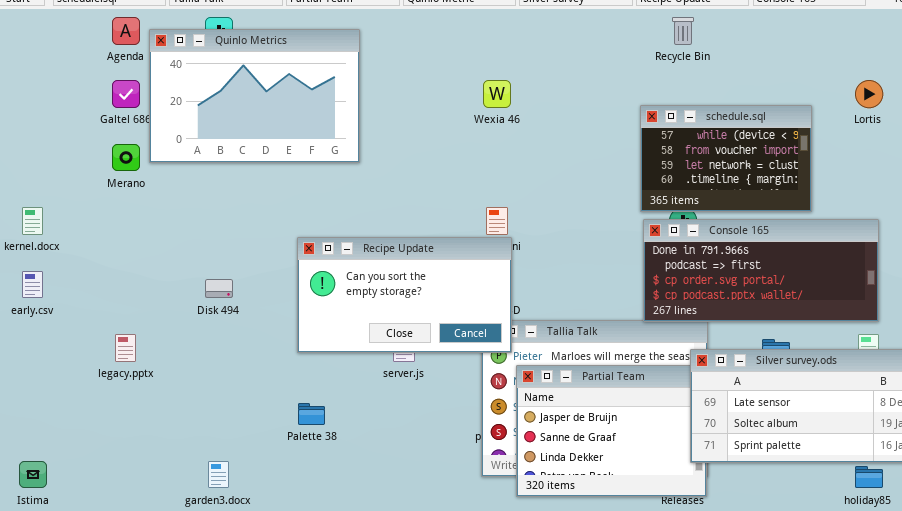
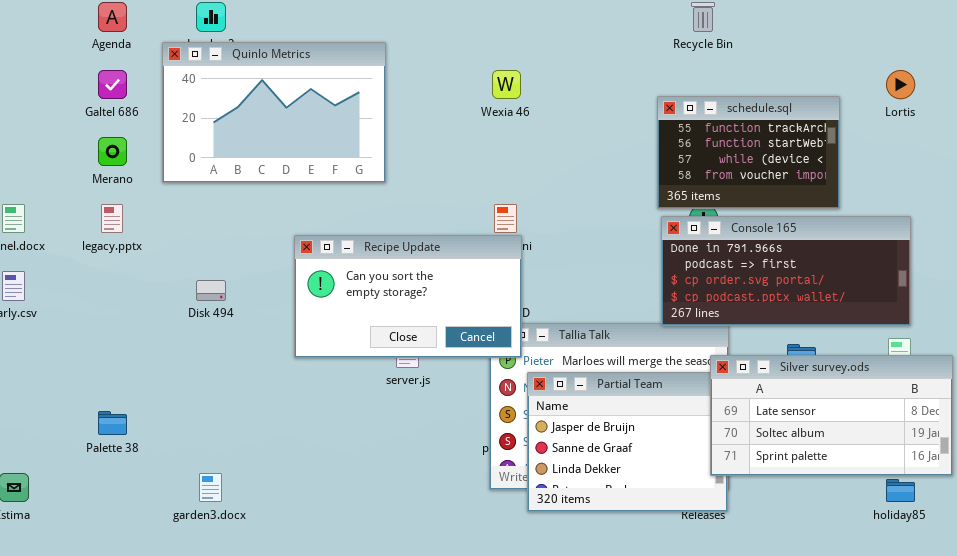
Quinlo Metrics: [149,29,360,163] -> [162,42,386,183], moved
schedule.sql: [640,105,812,212] -> [657,96,840,209], scrolled up 2 rows
legacy.pptx: [115,334,136,362] -> [101,204,123,233], moved
Palette 38: [298,403,325,425] -> [98,411,127,435], moved

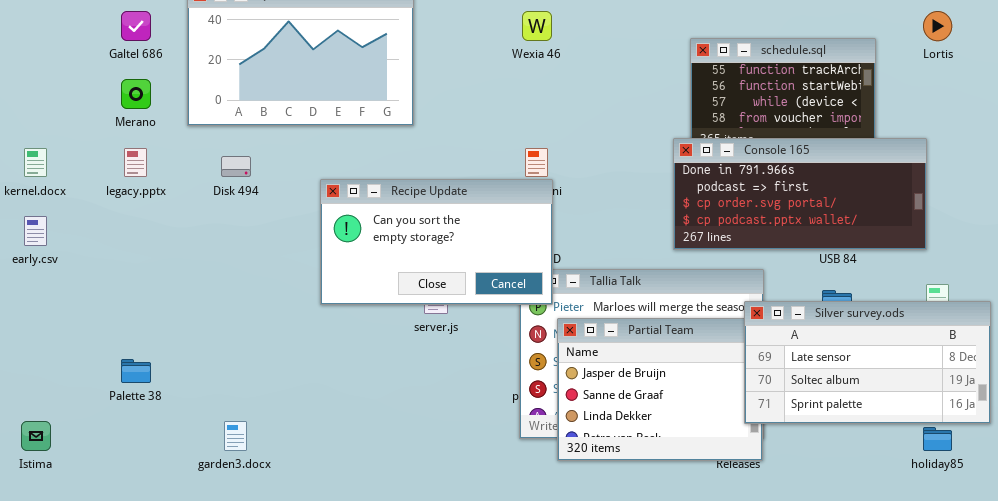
Console 165: [661,216,911,326] -> [673,138,927,250], moved
Disk 494: [196,280,226,301] -> [221,156,251,177], moved

